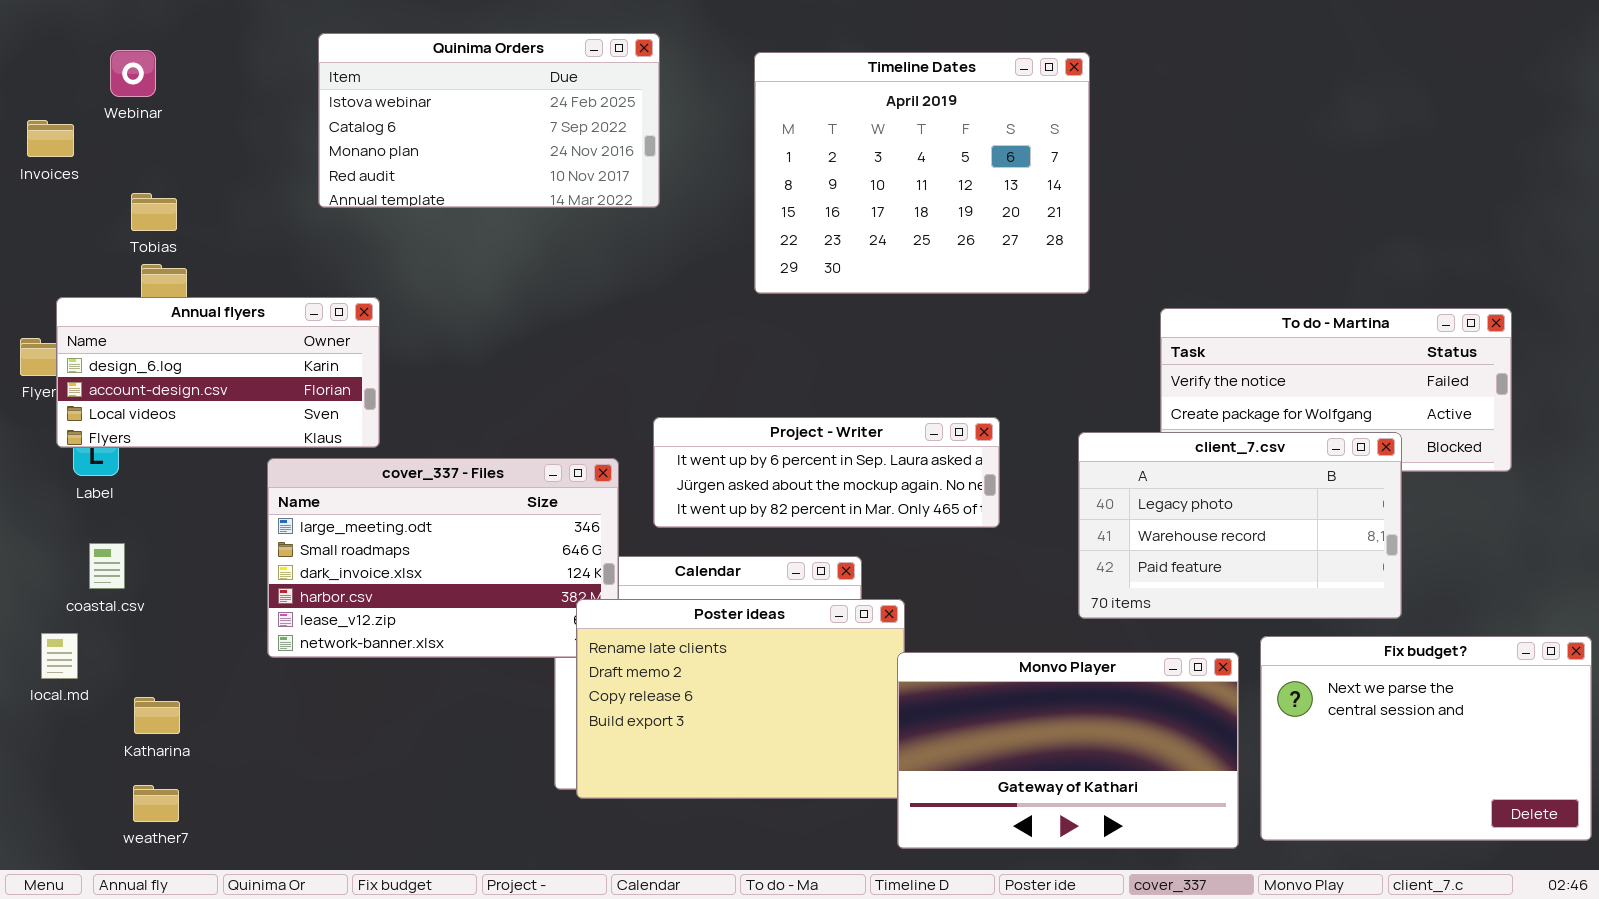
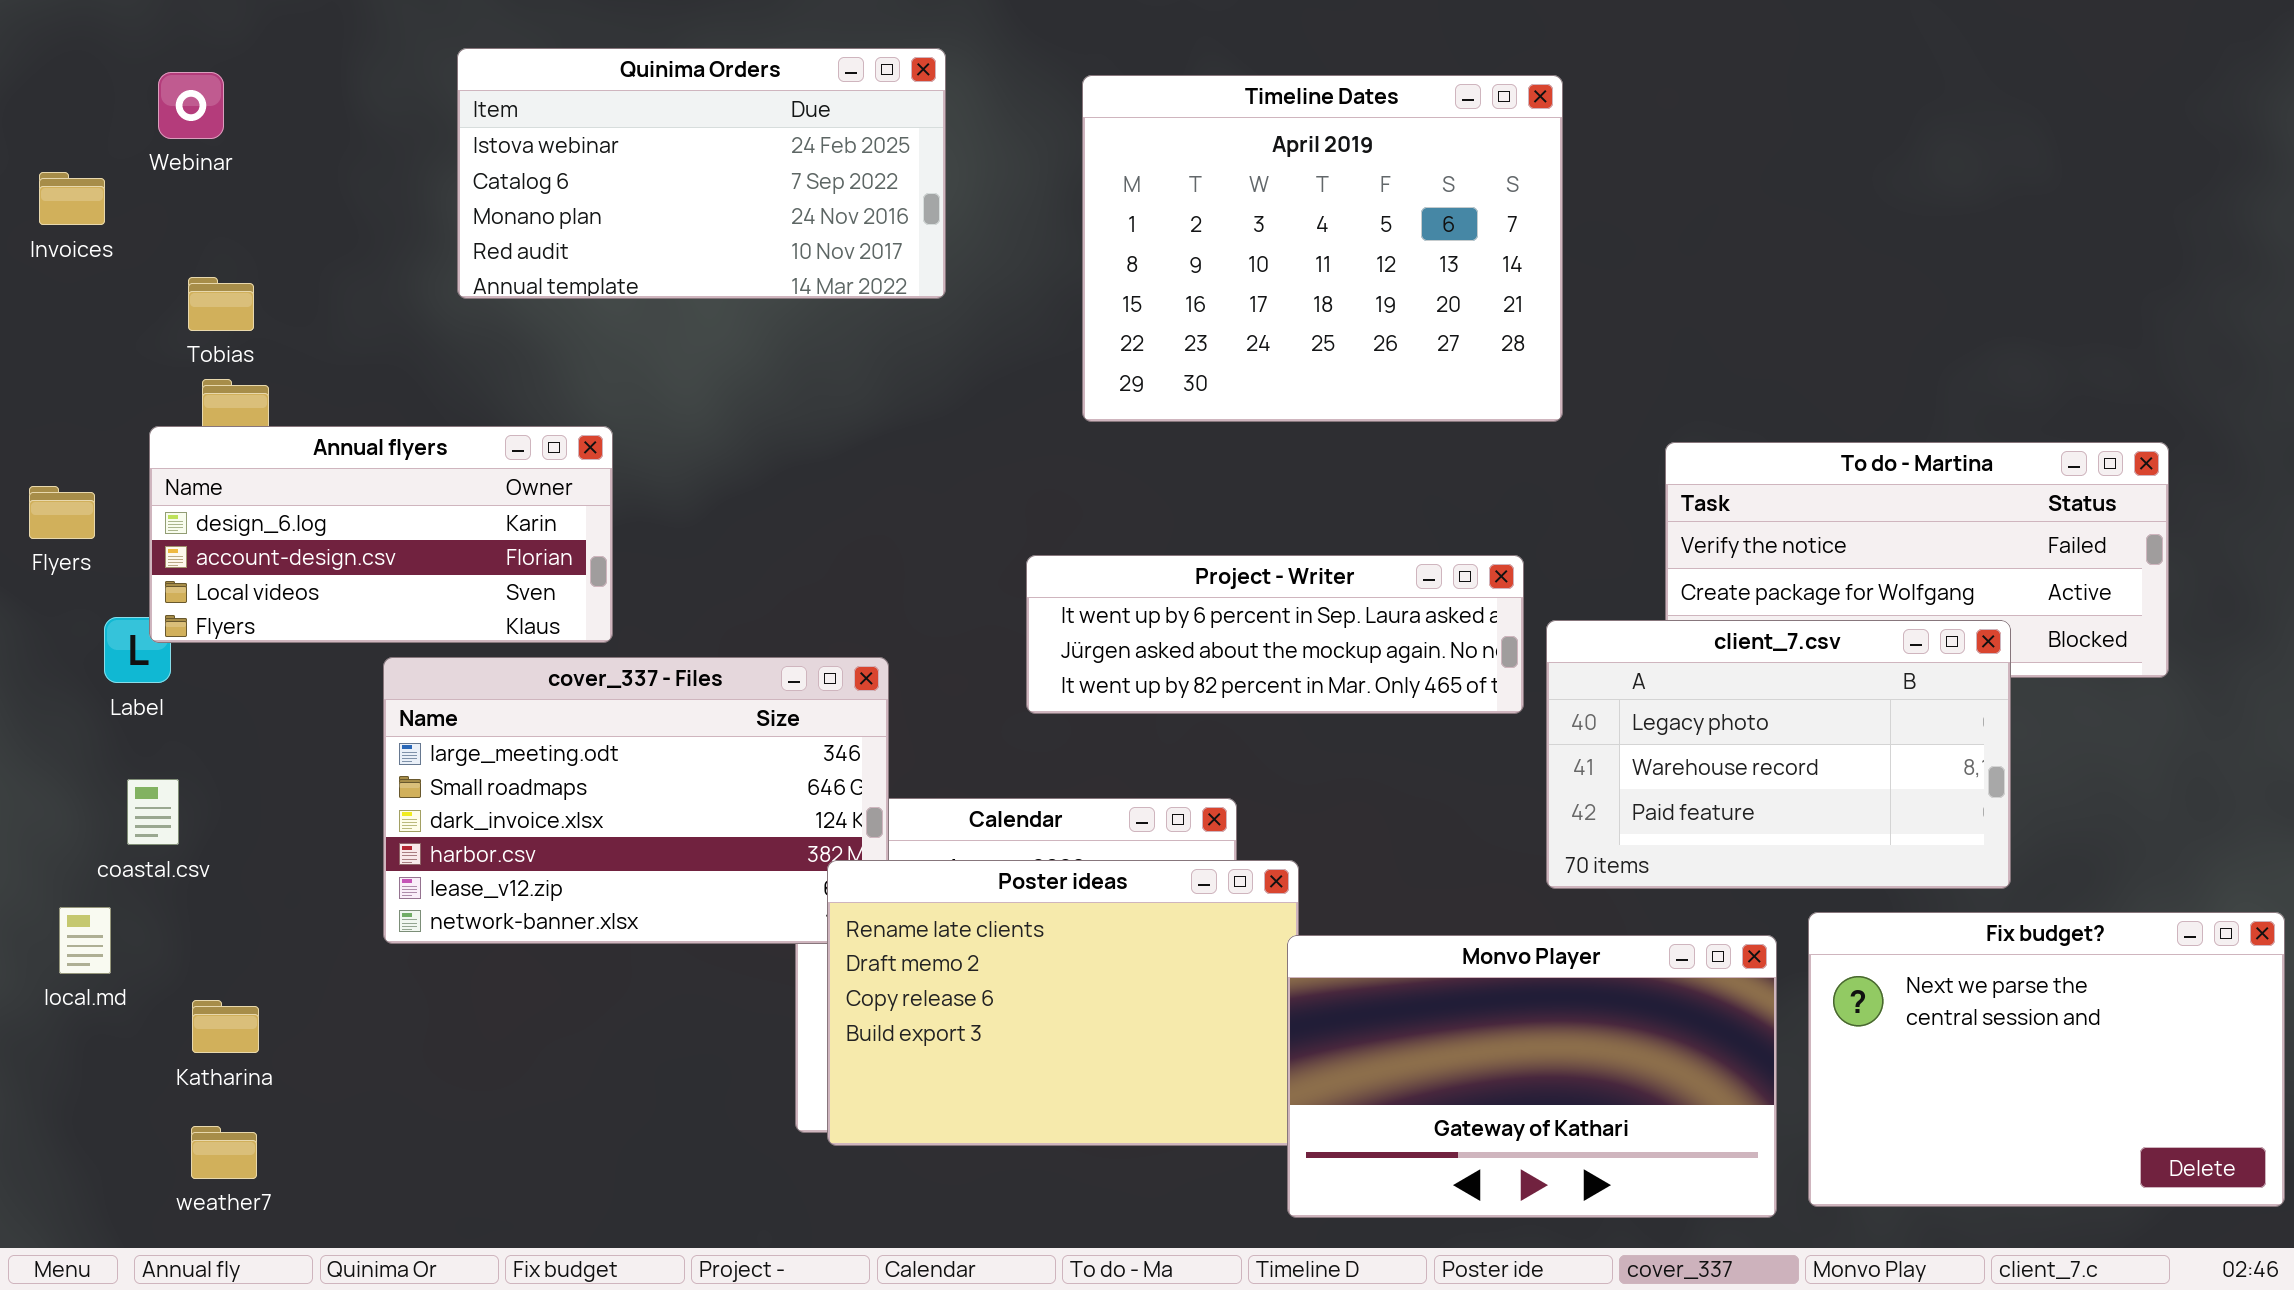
Annual flyers: [56,297,380,448] -> [149,426,613,643], moved
Project - Writer: [653,417,1000,528] -> [1026,555,1524,714], moved

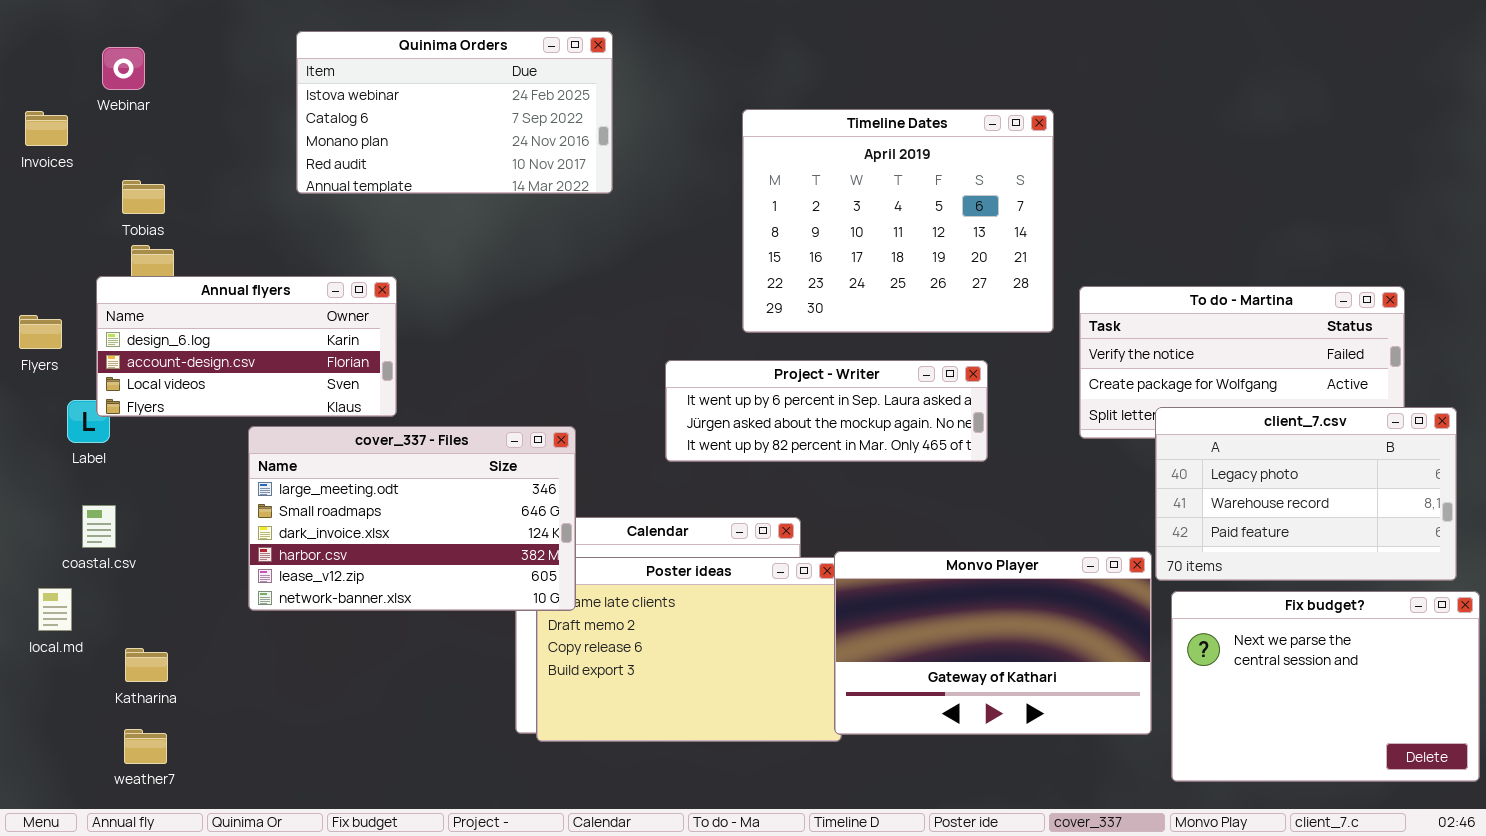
Timeline Dates: [1082,75,1563,422] -> [742,109,1054,333], moved
client_7.csv: [1546,620,2011,889] -> [1155,407,1457,581], moved
cover_337 - Files: [383,657,889,944] -> [248,426,576,611], raised
Monvo Player: [1287,935,1777,1218] -> [834,551,1152,735], moved

